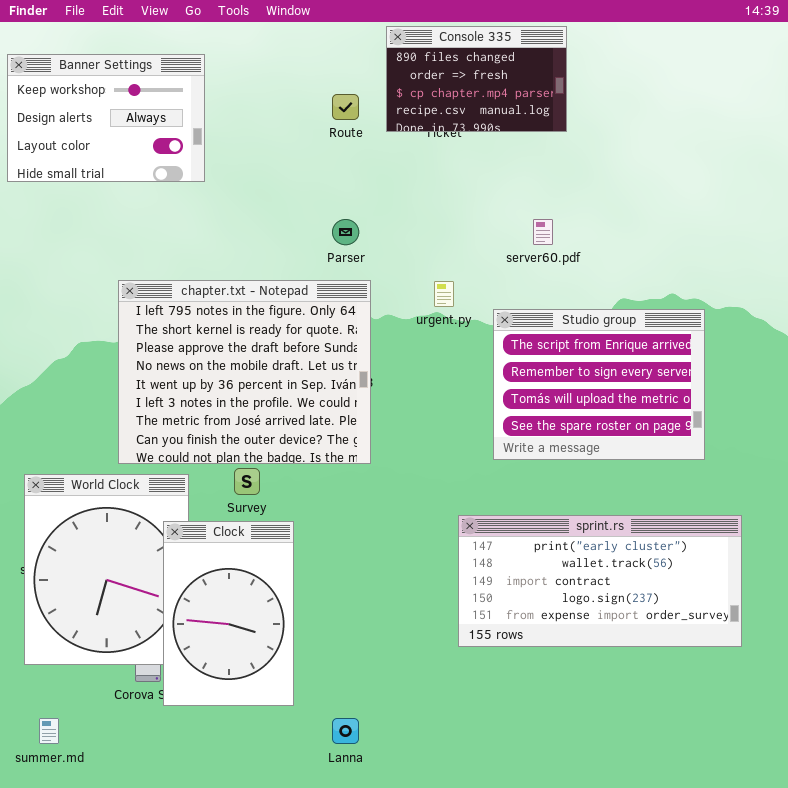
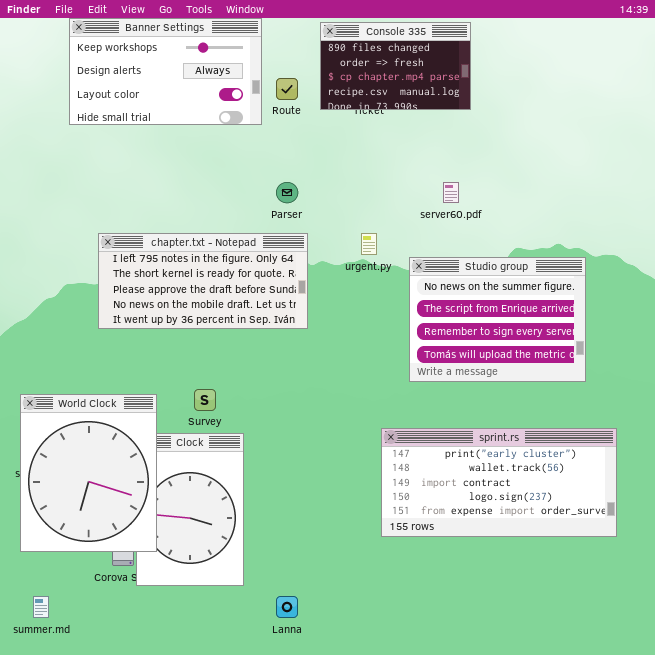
Banner Settings: [7,54,205,182] -> [69,18,262,125], moved, resized
chapter.txt - Notepad: [118,280,371,464] -> [98,233,308,329], resized
Studio group: [493,309,705,460] -> [409,257,586,382], scrolled up 1 row
World Clock: [24,474,189,665] -> [20,394,157,552], raised

